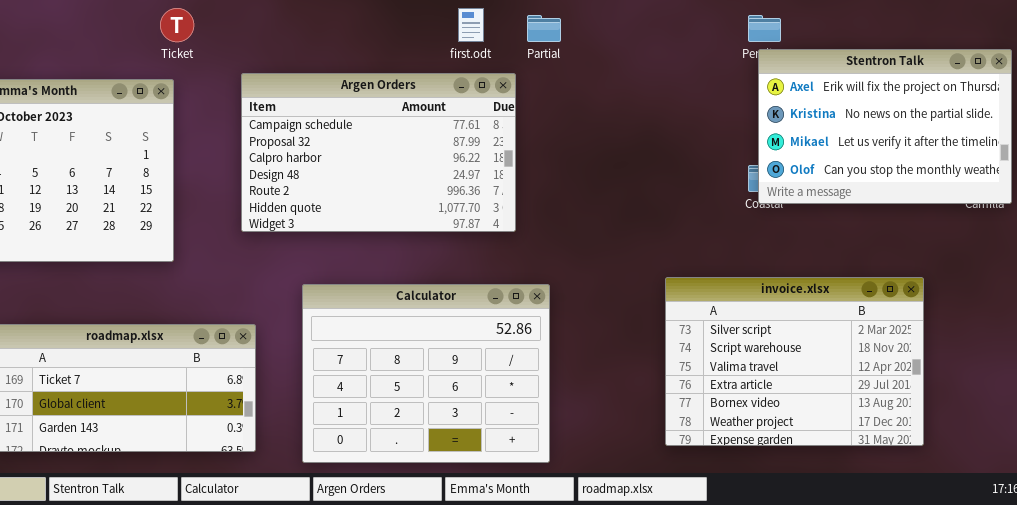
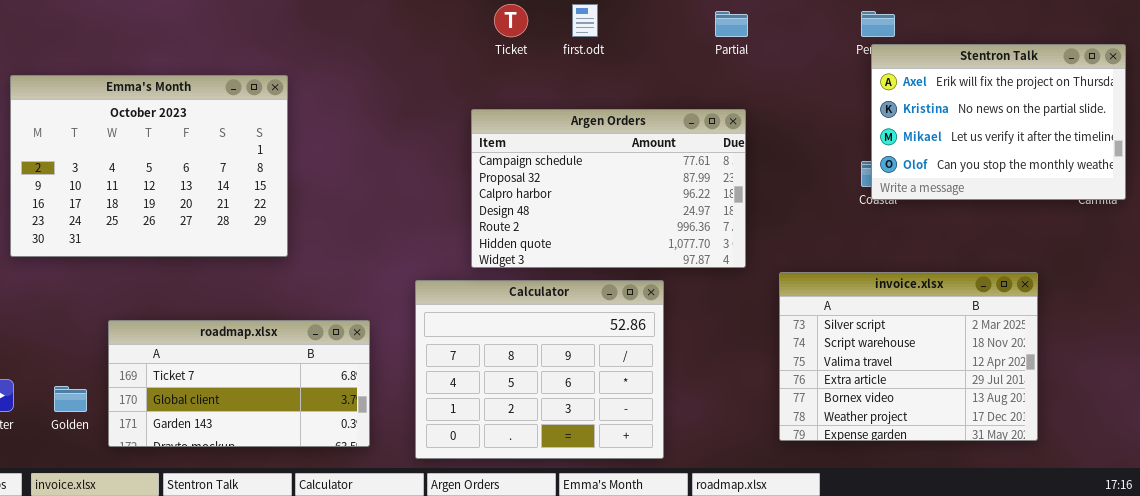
Ticket: [160,8,194,42] -> [494,4,528,37], moved
Partial: [527,15,561,42] -> [715,11,748,37], moved
Argen Orders: [241,73,516,232] -> [471,109,746,268], moved

